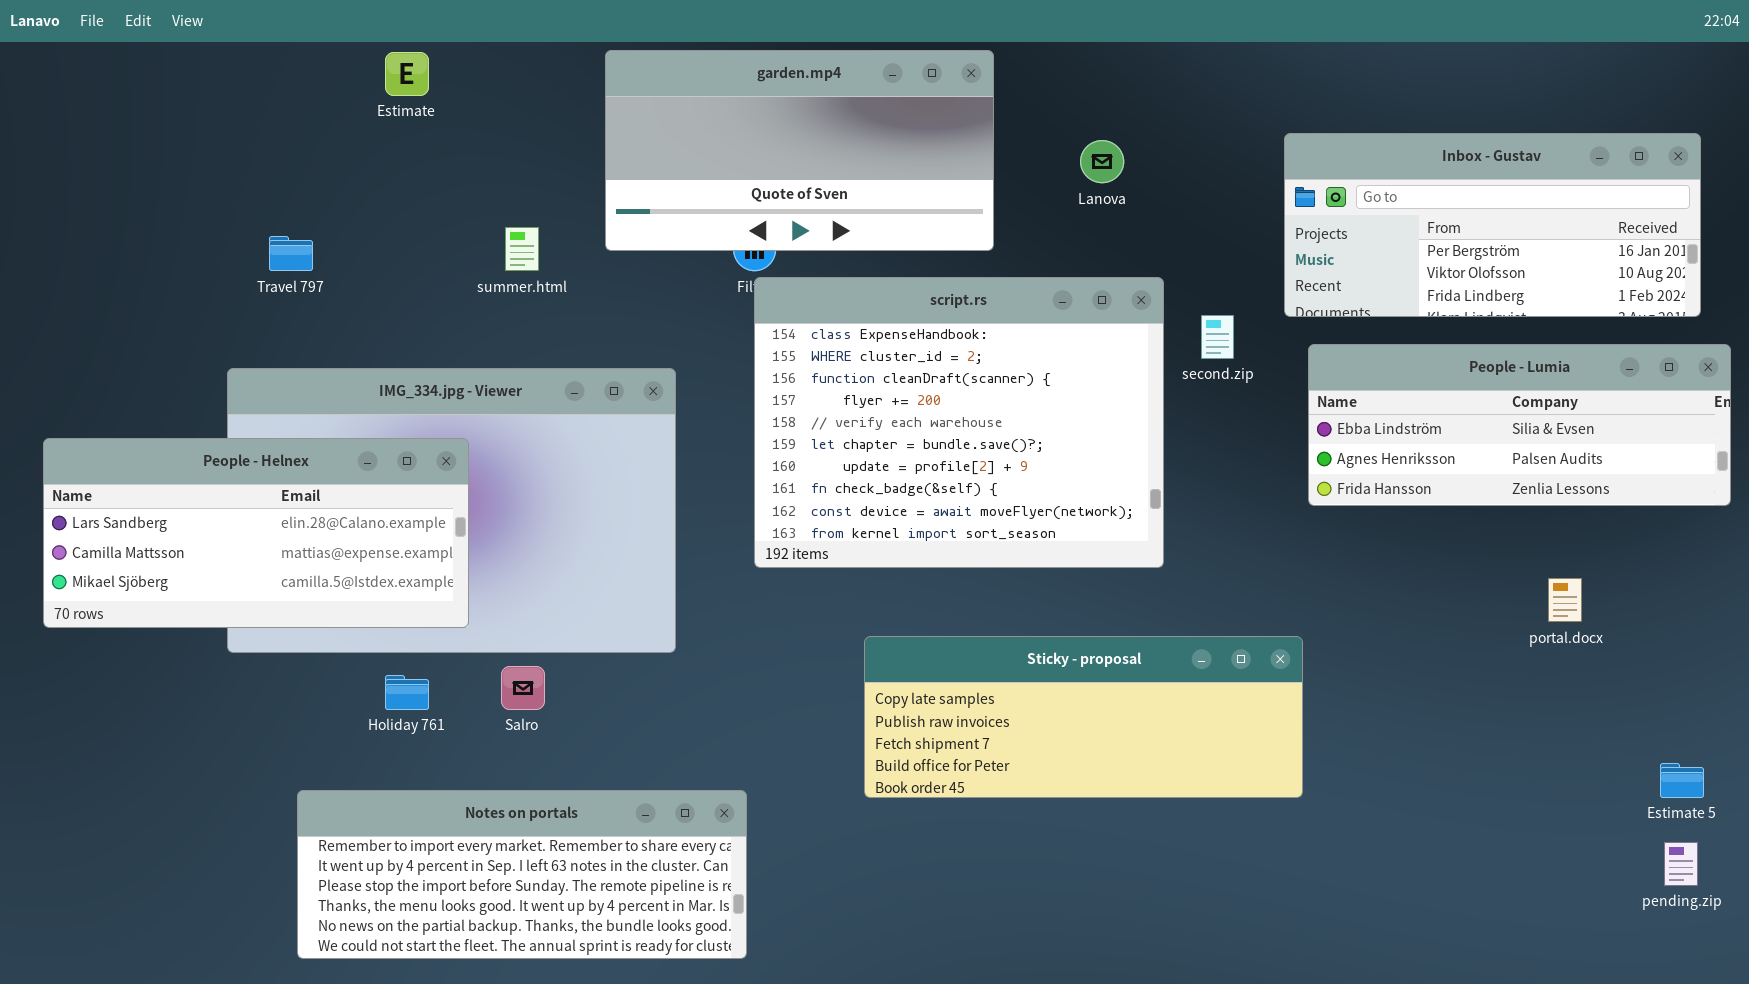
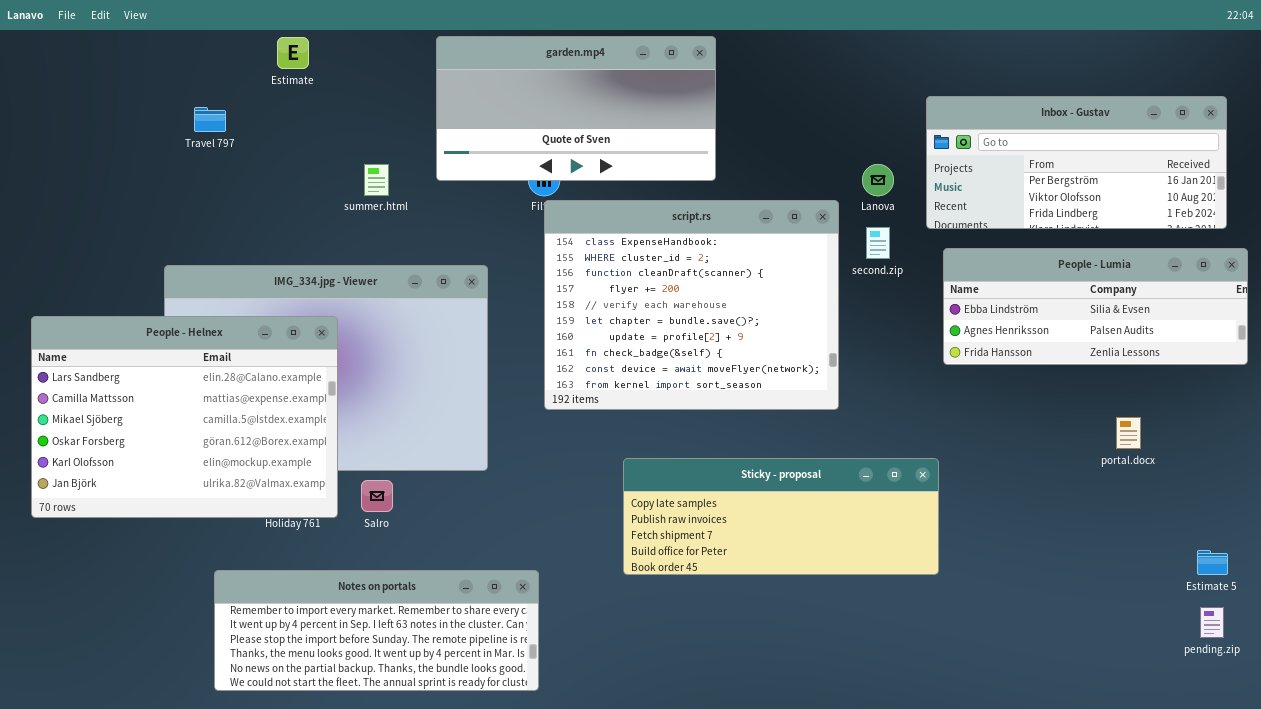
Lanova: [1080,140,1124,183] -> [862,164,894,196], moved
Travel 797: [269,236,313,271] -> [194,107,226,132], moved
People - Helnex: [43,438,469,628] -> [31,316,338,518], resized

